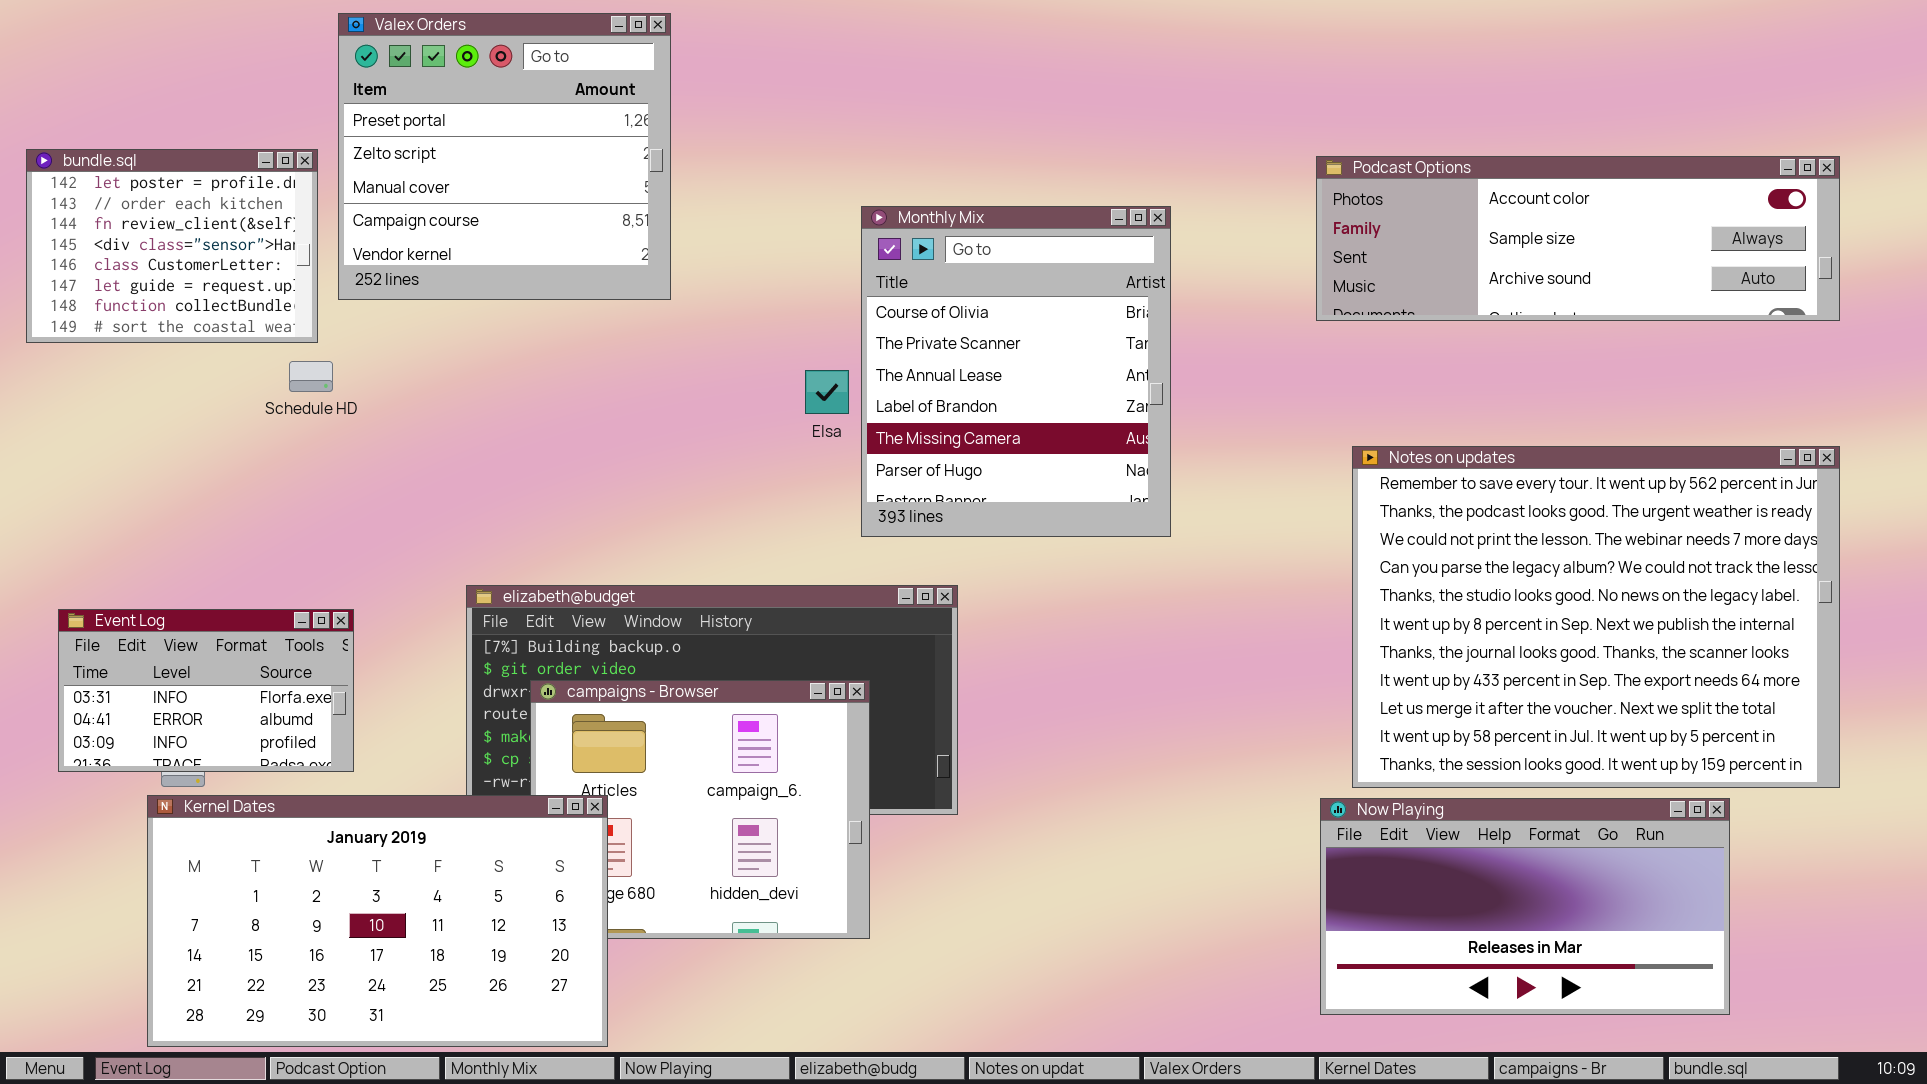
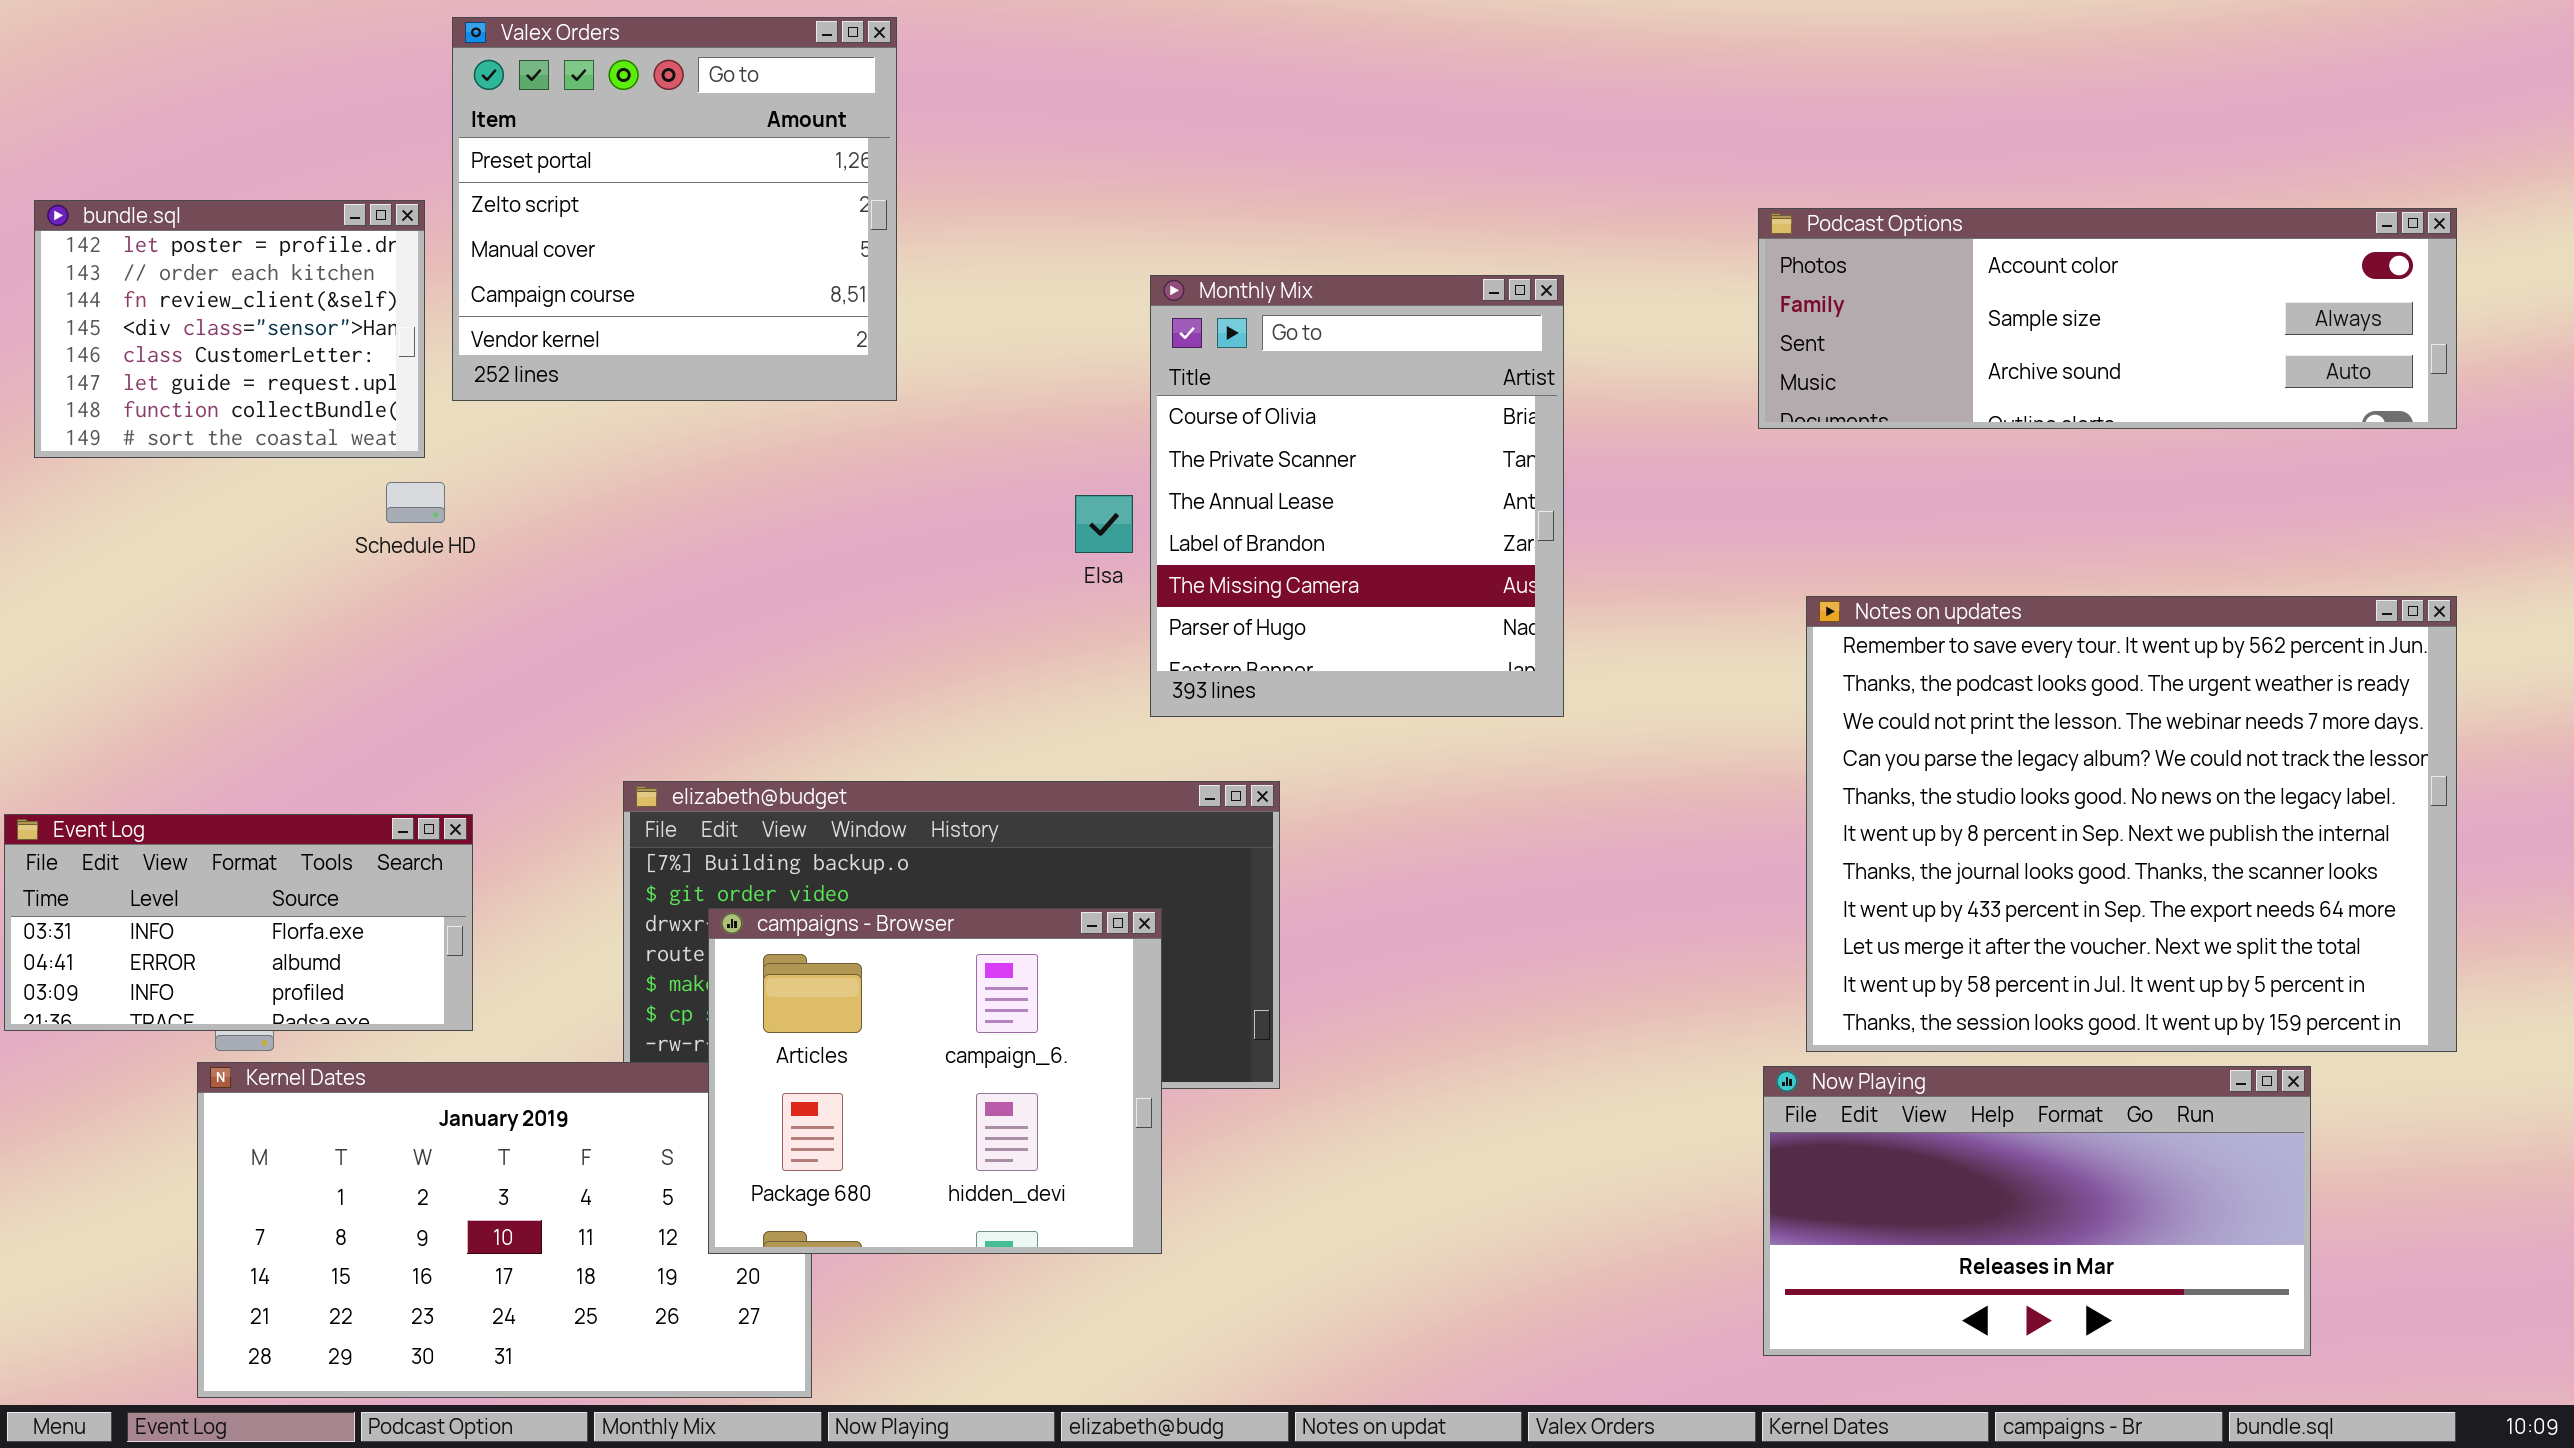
Event Log: [58,609,354,772] -> [4,814,473,1031], resized
campaigns - Browser: [530,680,870,939] -> [708,908,1162,1254], raised

